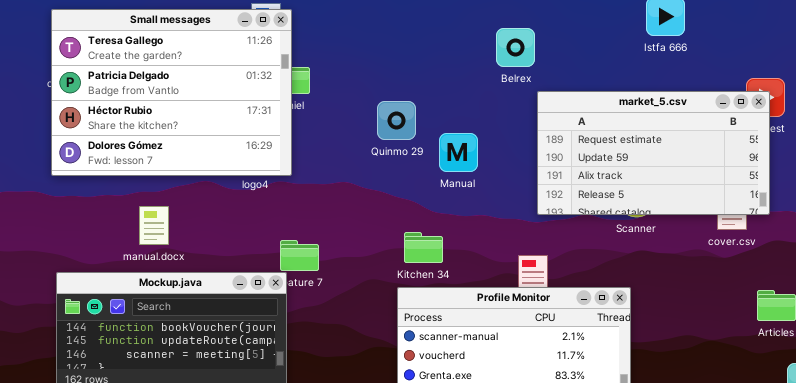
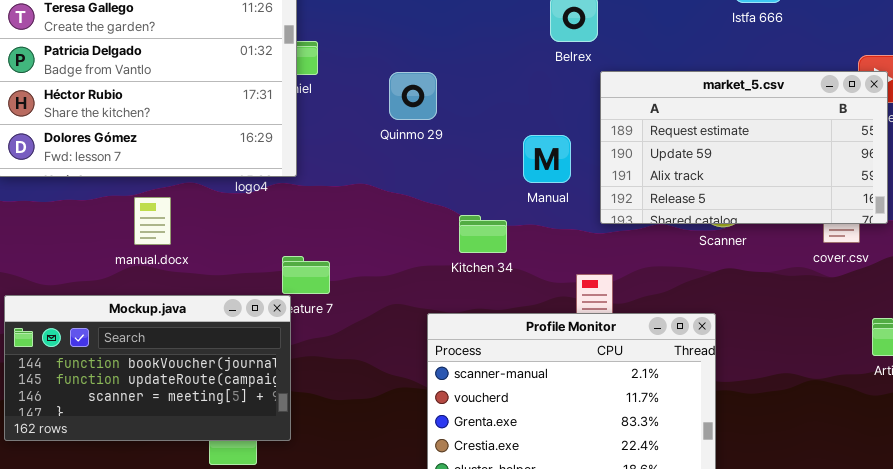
Quinmo 29: [377,101,416,140] -> [389,72,437,120], moved
Manual: [439,133,478,172] -> [523,135,571,183], moved
manual.docx: [139,206,169,245] -> [134,197,171,245], moved
Kitchen 34: [404,232,443,263] -> [459,215,507,253], moved

